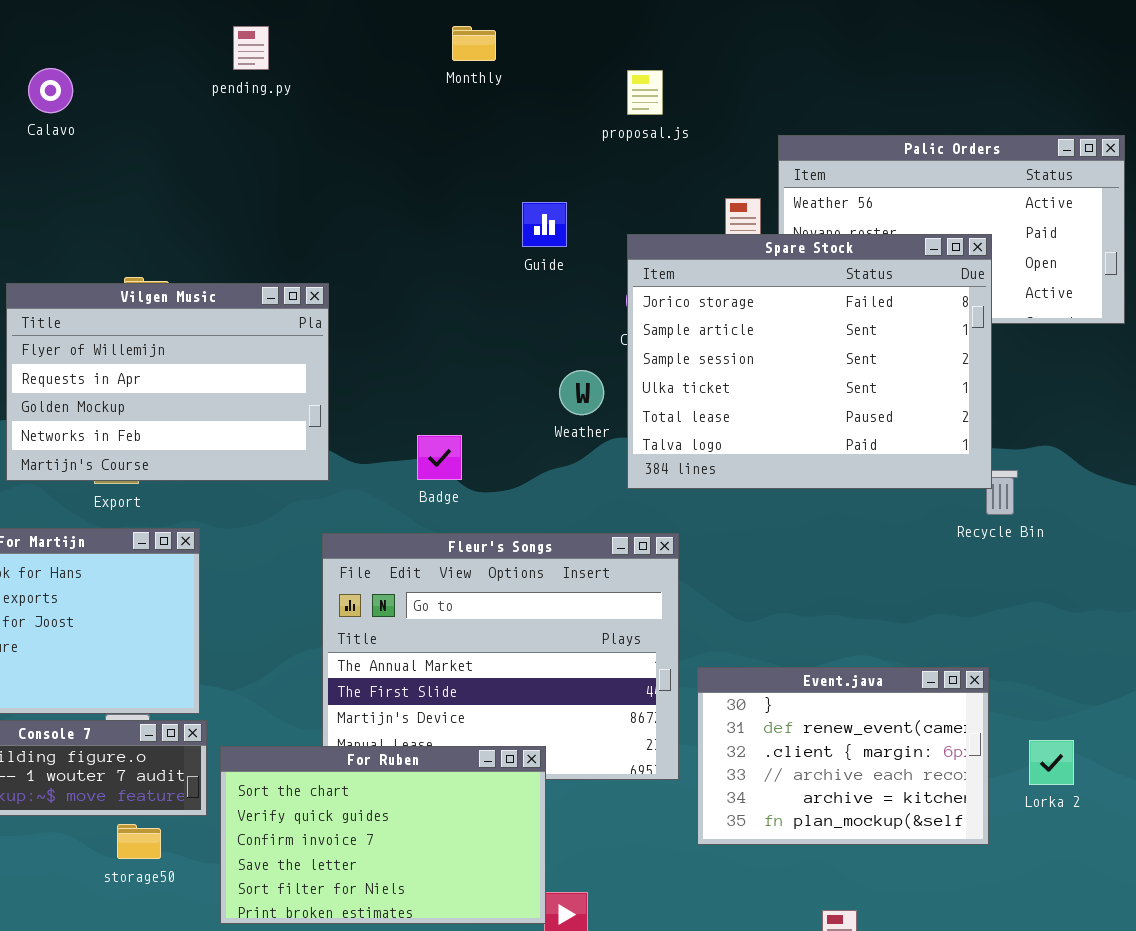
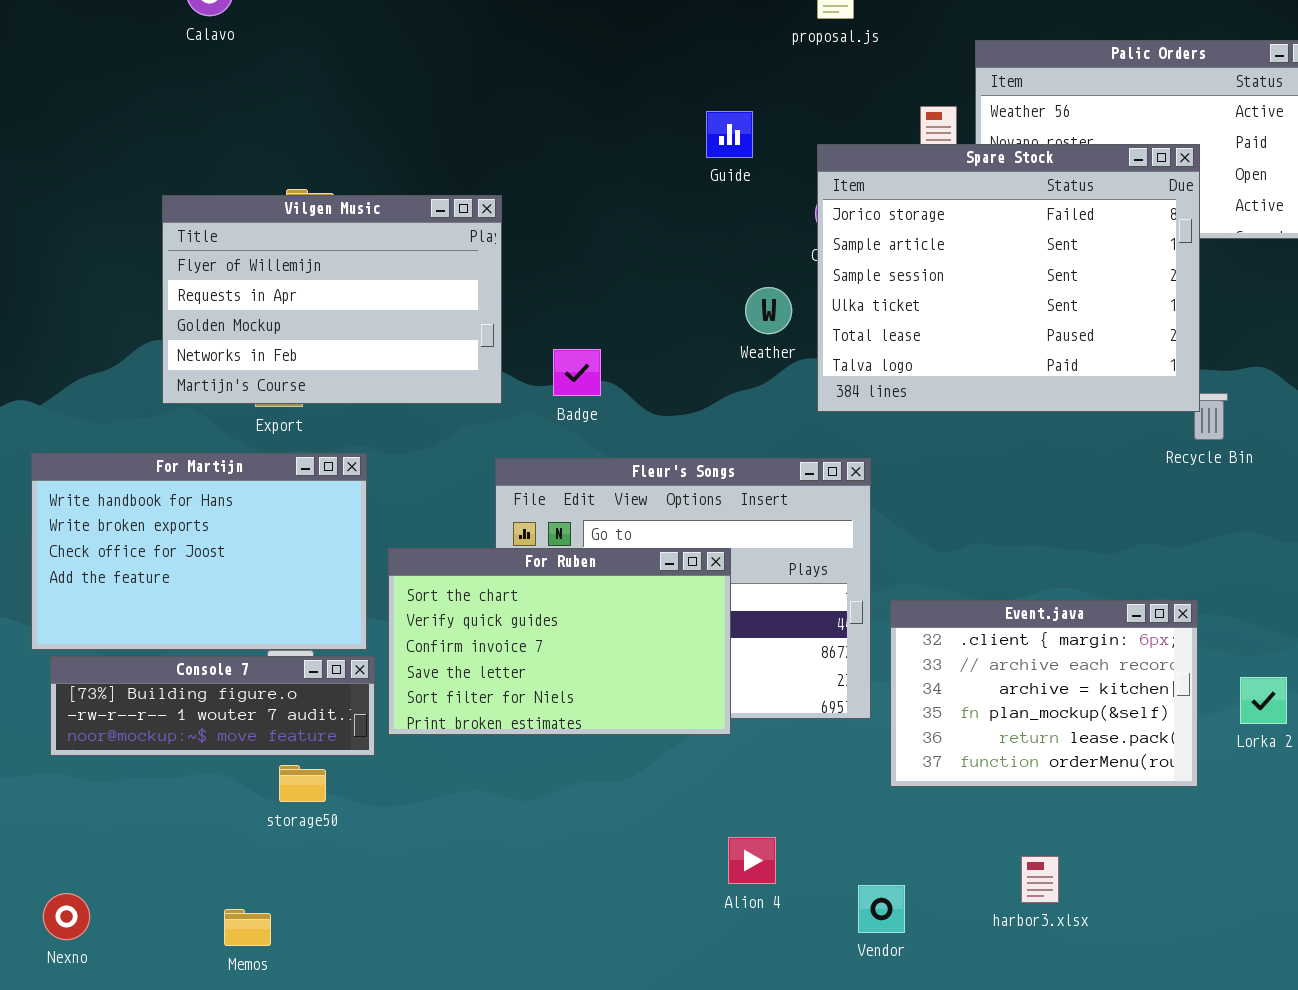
Badge: [417,435,462,480] -> [553,349,601,396], moved
Event.java: [697,667,989,845] -> [890,600,1198,787], scrolled down 2 rows
For Ruben: [220,746,546,924] -> [388,548,731,735], moved

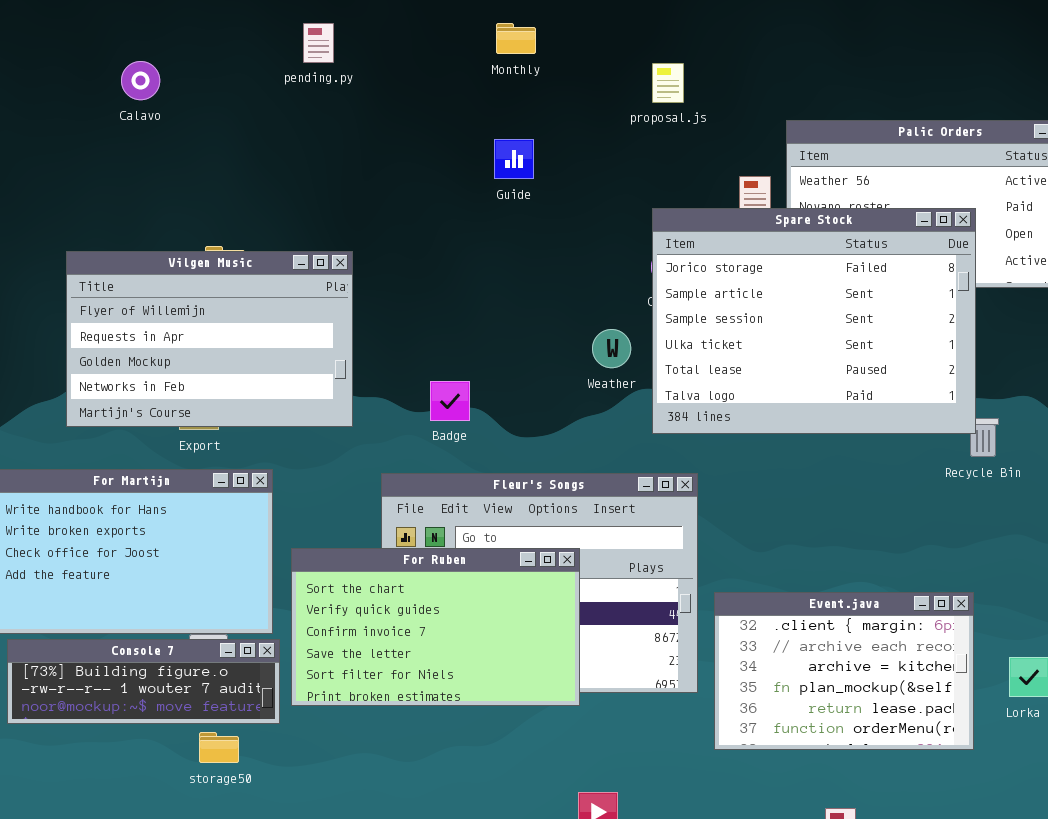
Guide: [706,111,753,158] -> [494,139,534,179], moved
Vilgen Music: [162,195,502,404] -> [66,251,353,427], moved

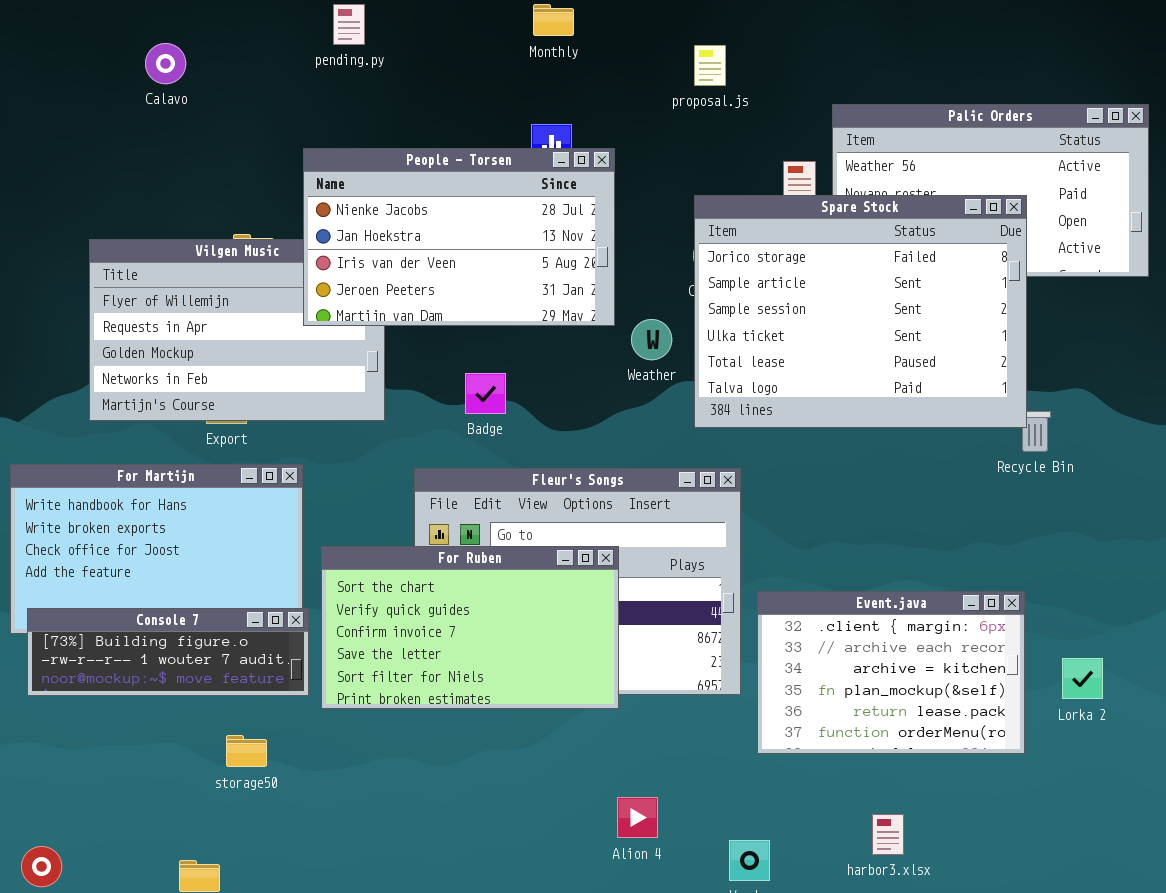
People - Torsen: none -> [303,148,615,326], opened
Console 7: [7,639,280,724] -> [27,608,309,696], moved

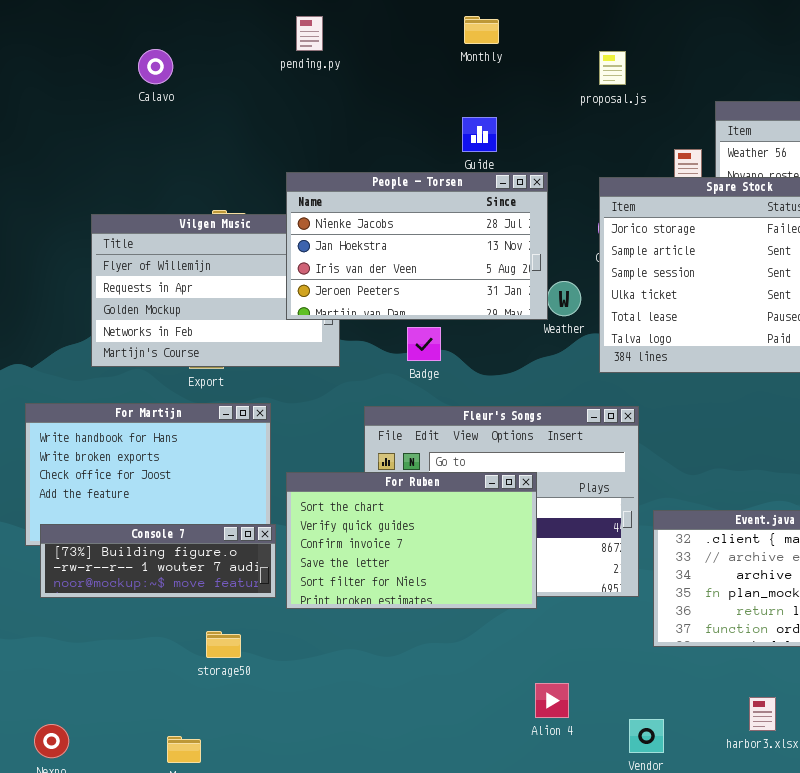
People - Torsen: [303,148,615,326] -> [286,172,548,320], moved

